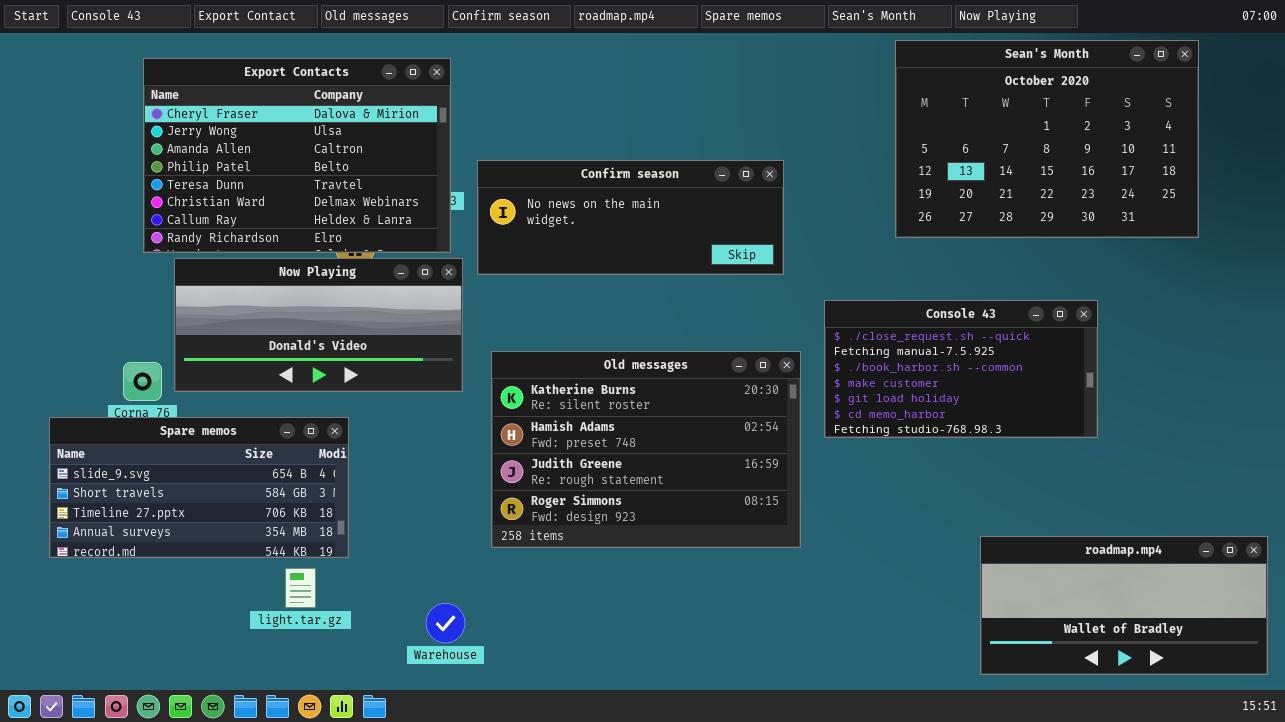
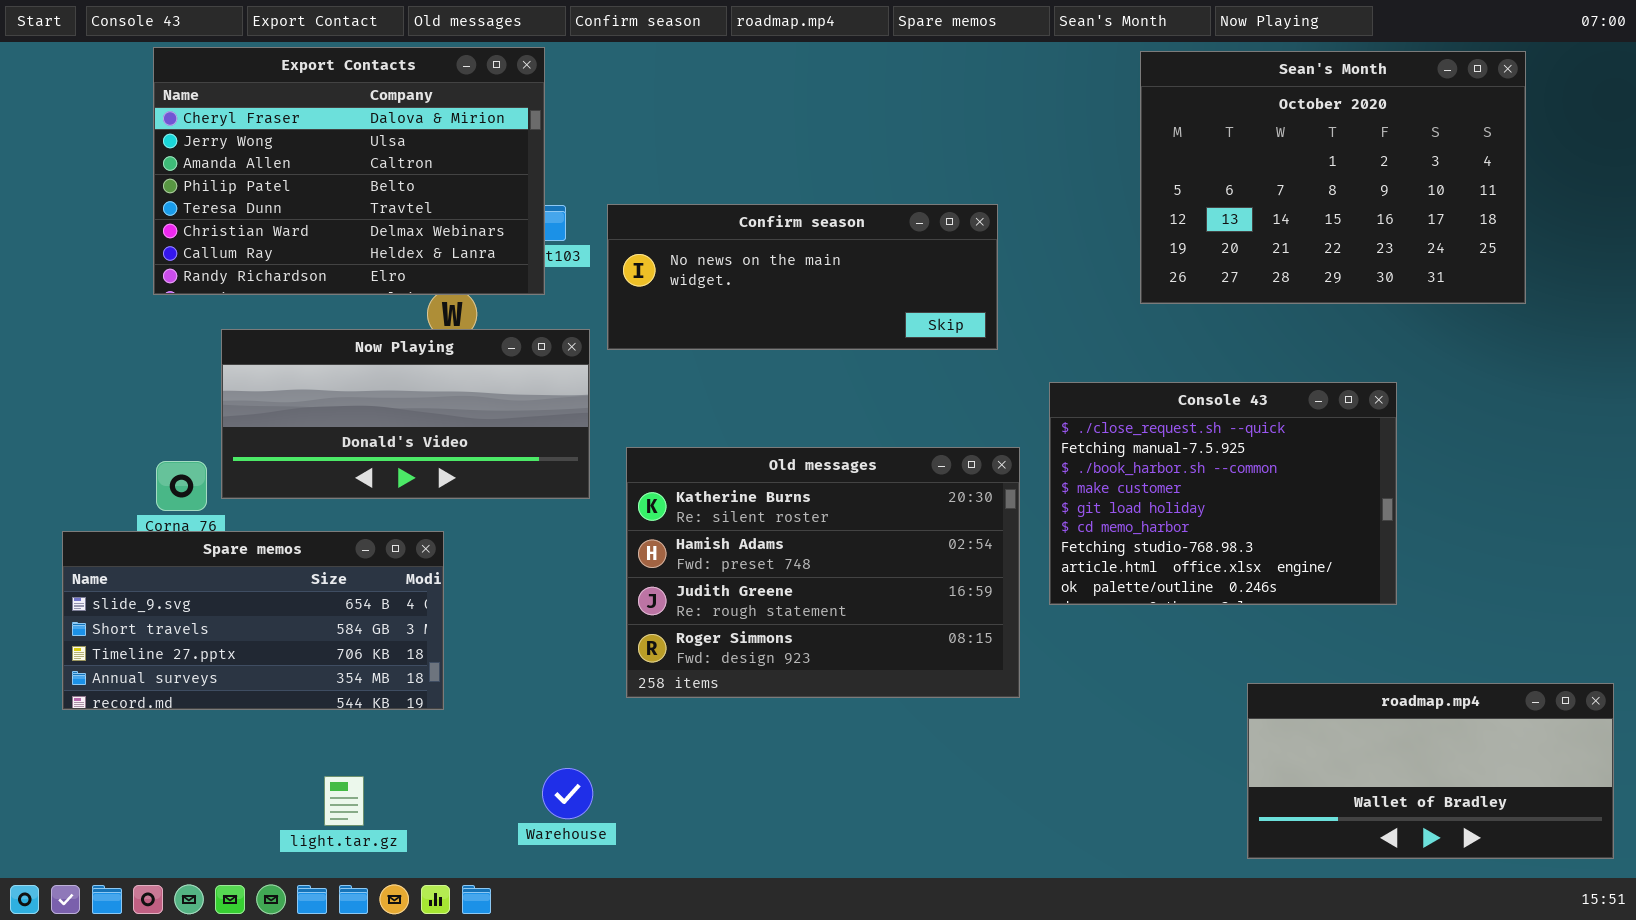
Export Contacts: [143,58,451,253] -> [153,47,545,295], moved
Console 43: [824,300,1098,438] -> [1049,382,1397,605], resized
light.tar.gz: [285,568,316,608] -> [324,776,364,826], moved

